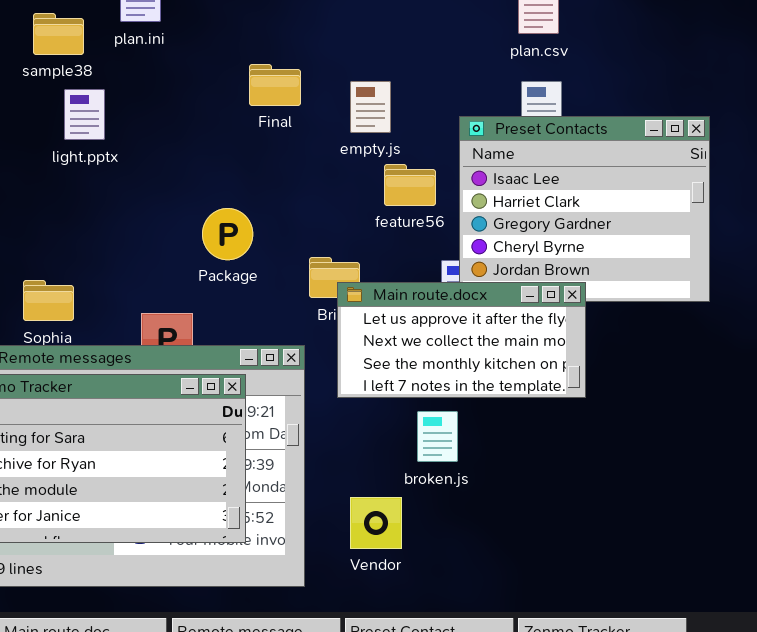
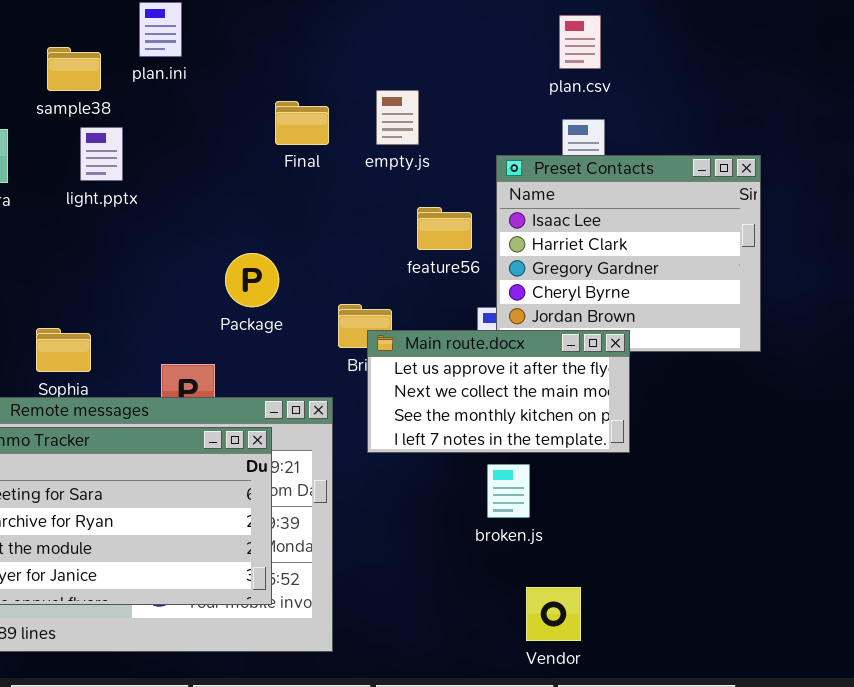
empty.js: [350,81,391,133] -> [376,90,419,145], moved
broken.js: [417,411,458,462] -> [487,464,530,518], moved
Vendor: [350,497,402,549] -> [526,587,581,641], moved

